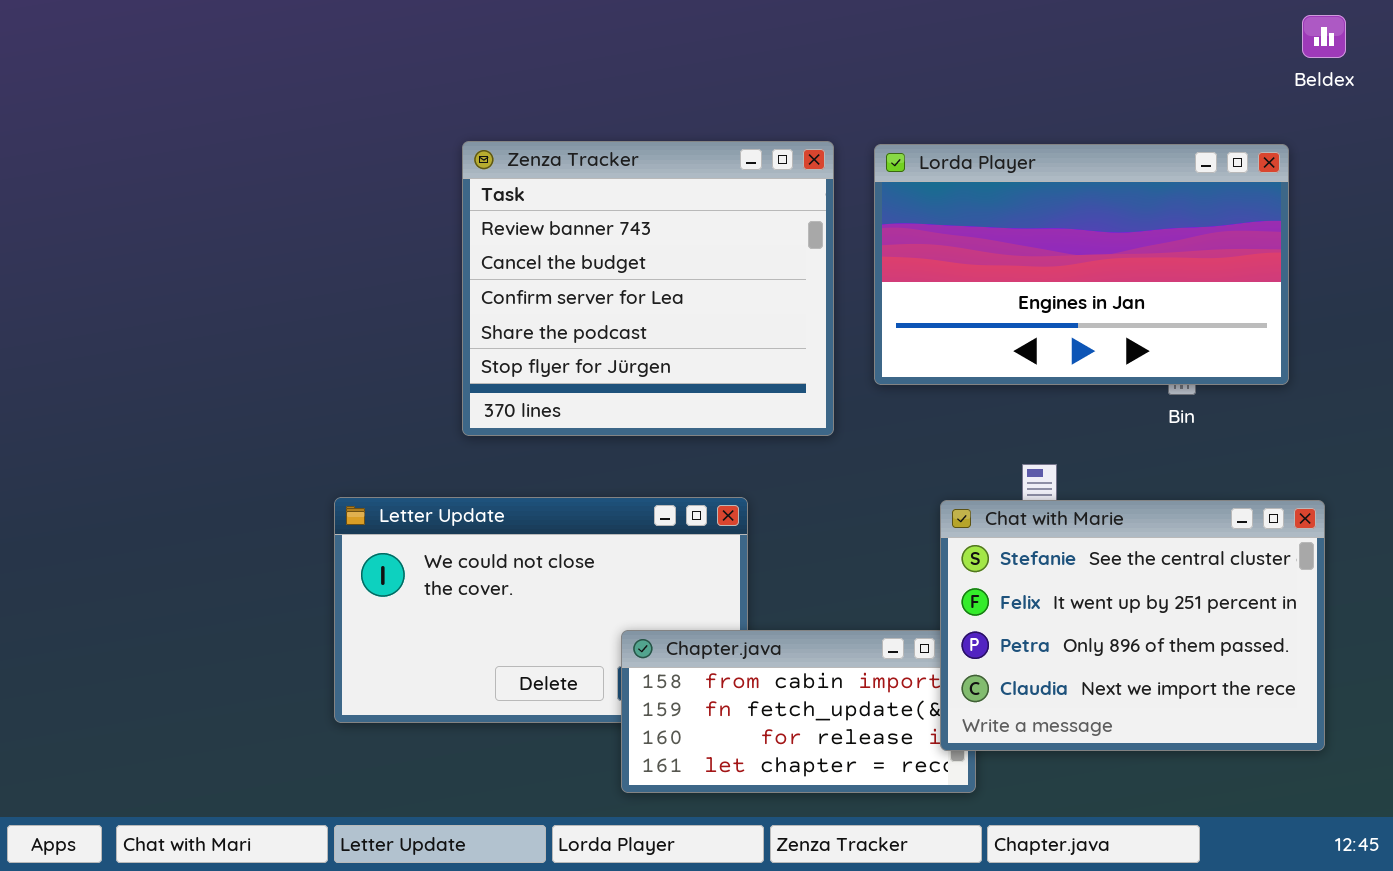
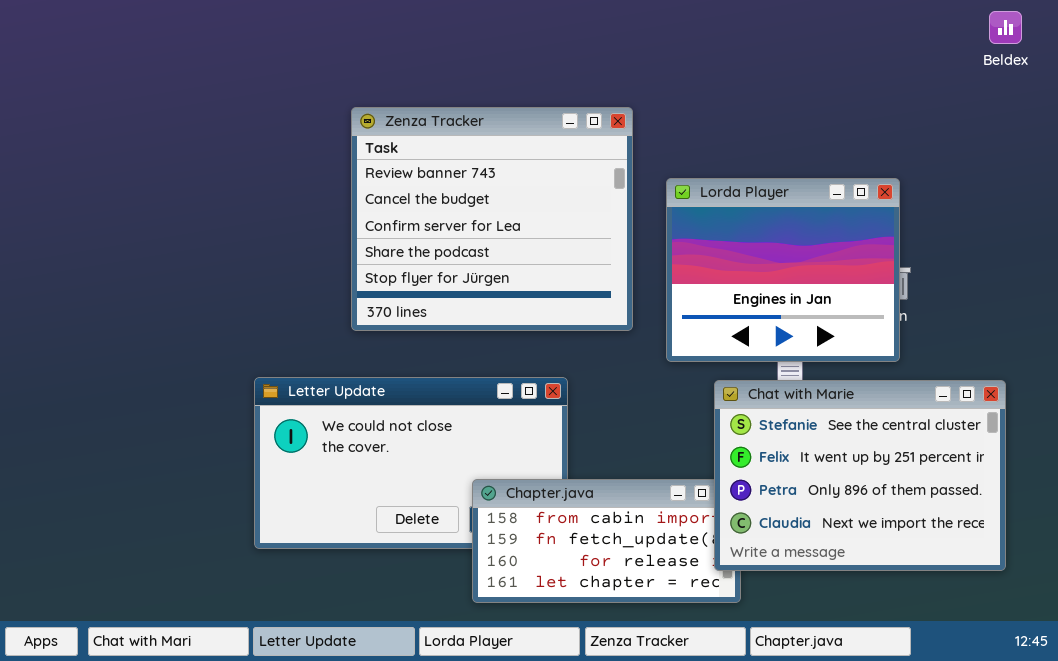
Lorda Player: [874,144,1289,385] -> [666,178,900,362], moved, resized

